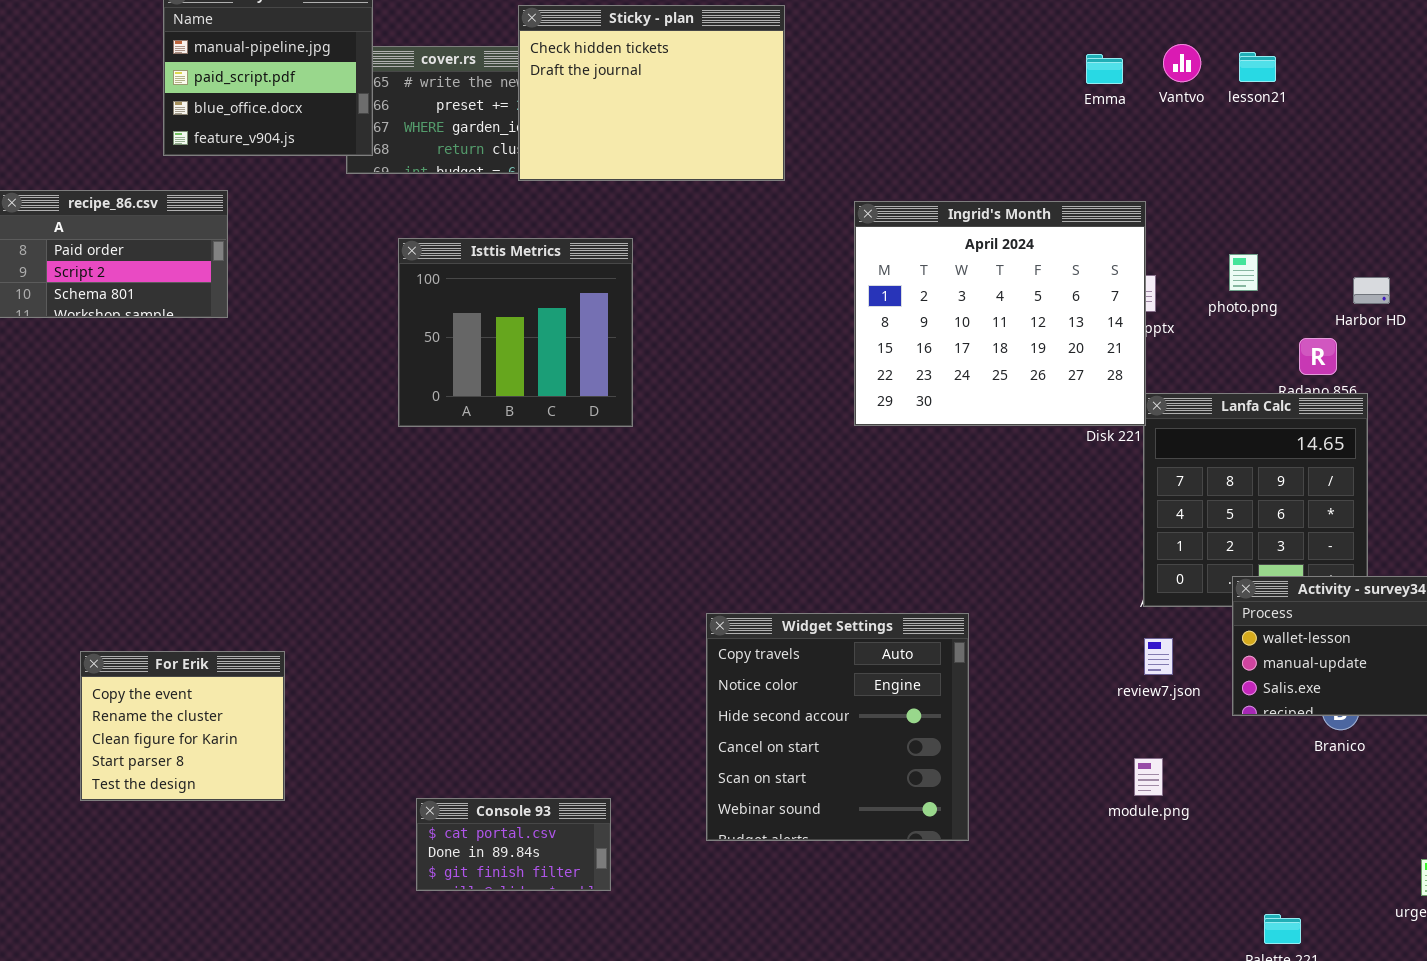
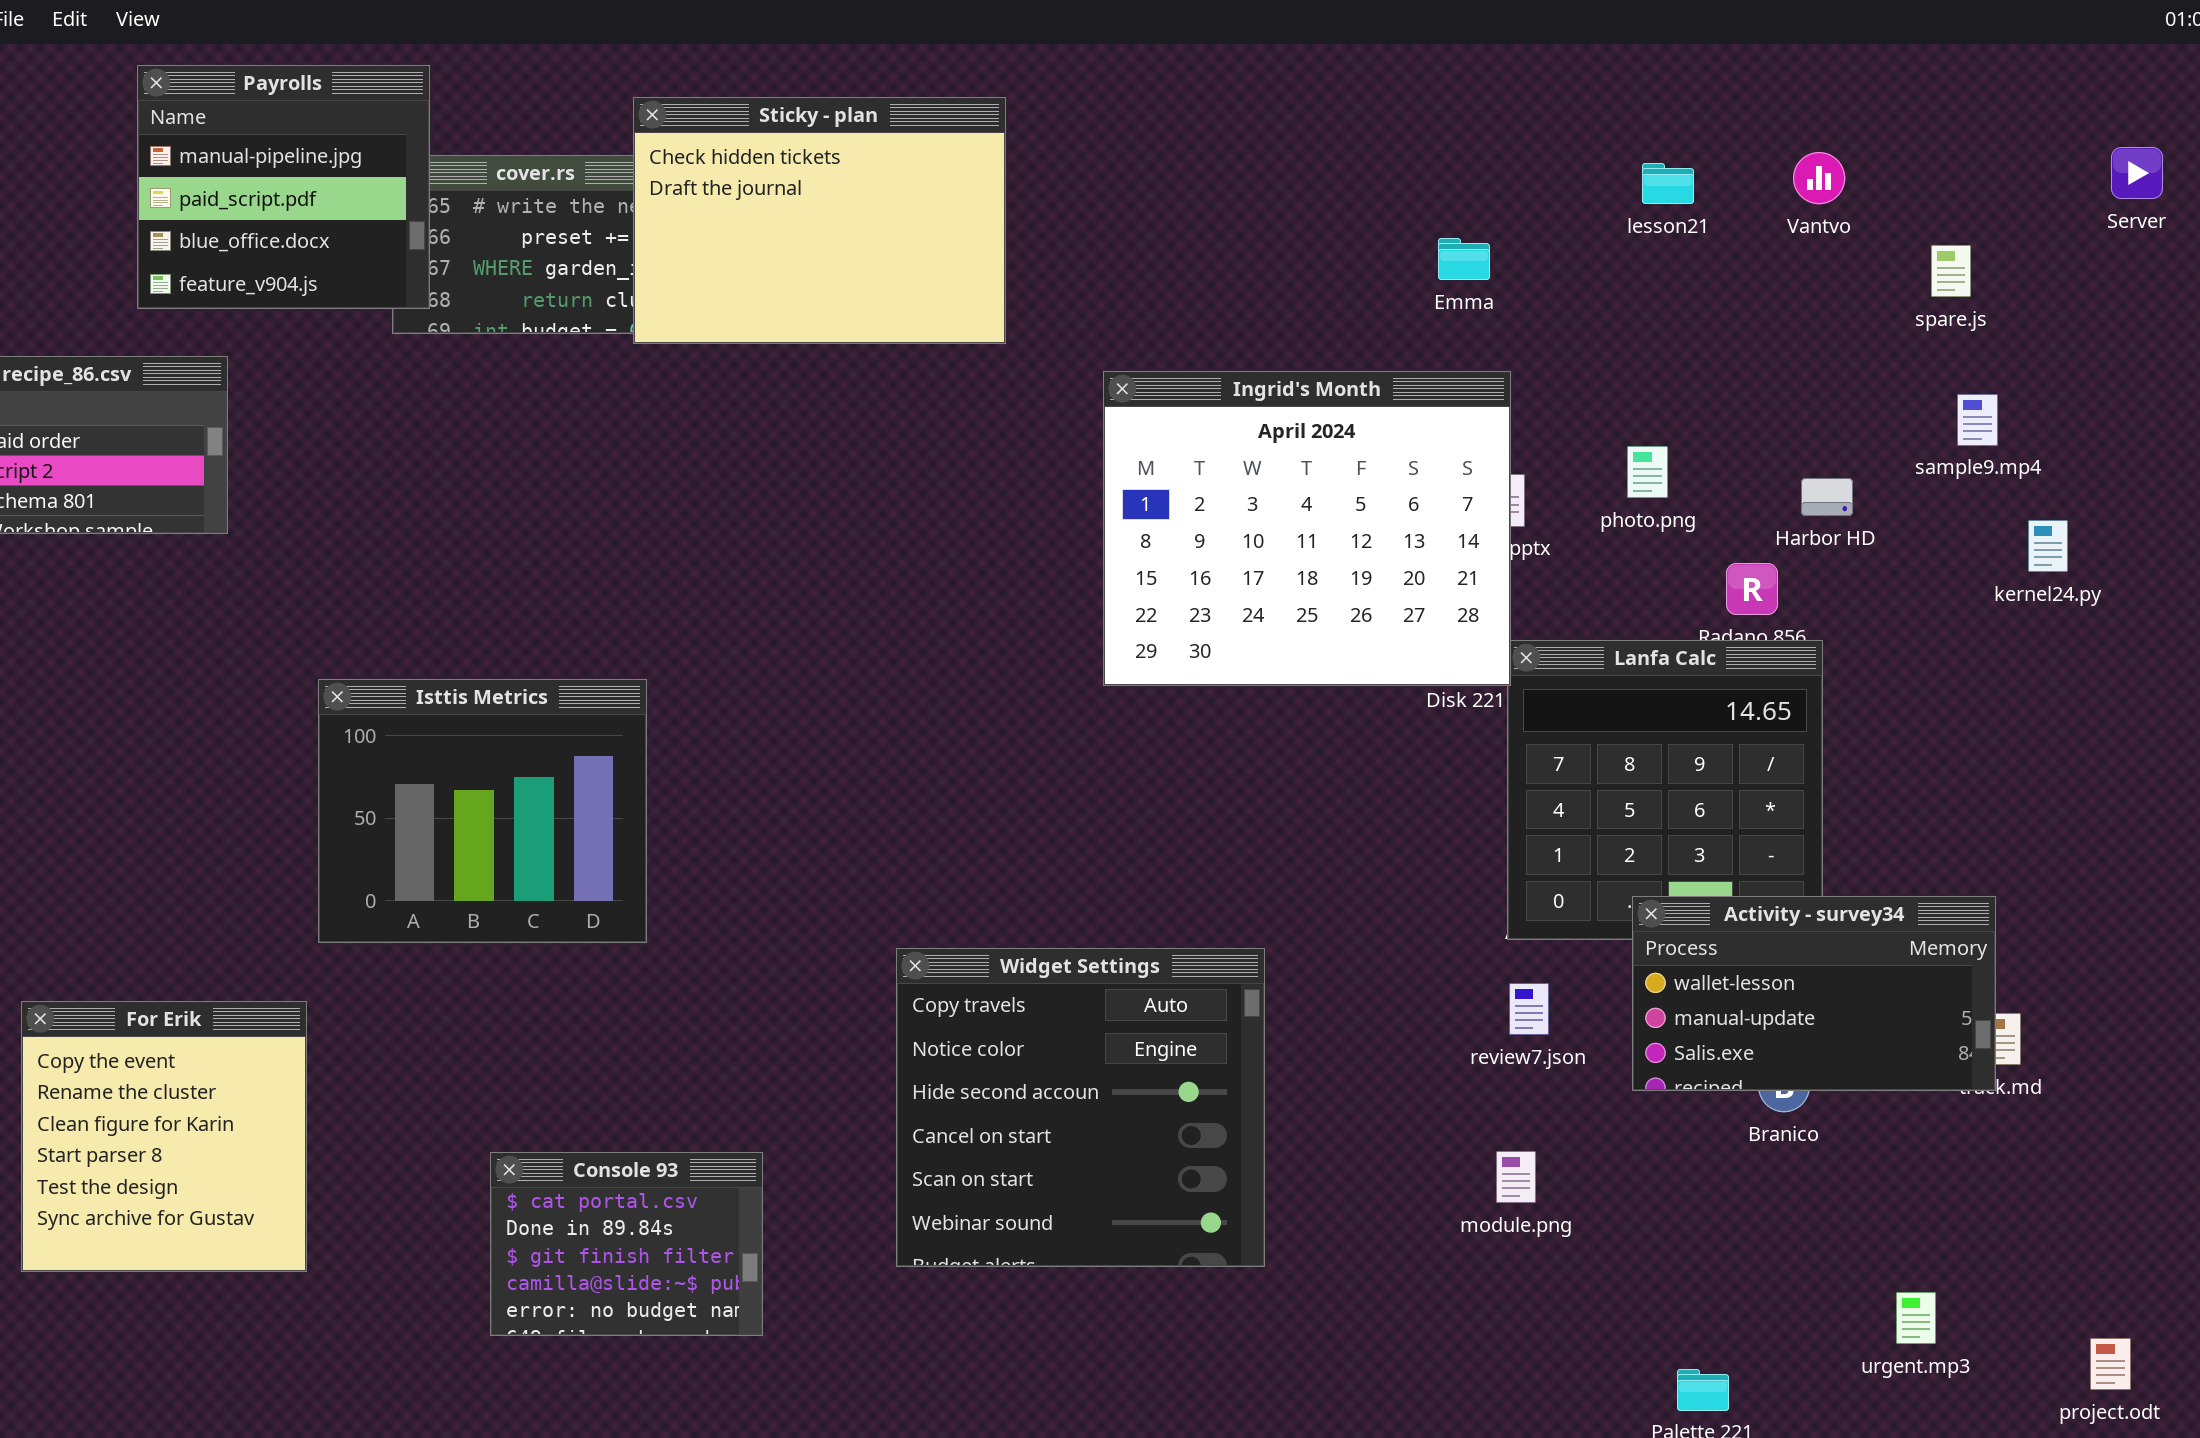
Vantvo: [1163,44,1201,82] -> [1793,152,1845,204], moved
Emma: [1086,54,1123,84] -> [1438,238,1490,280], moved
Isttis Metrics: [398,238,633,427] -> [318,679,647,943], moved
For Erik: [80,651,285,801] -> [21,1001,307,1272], resized
Console 93: [416,798,611,891] -> [490,1152,763,1336], resized

